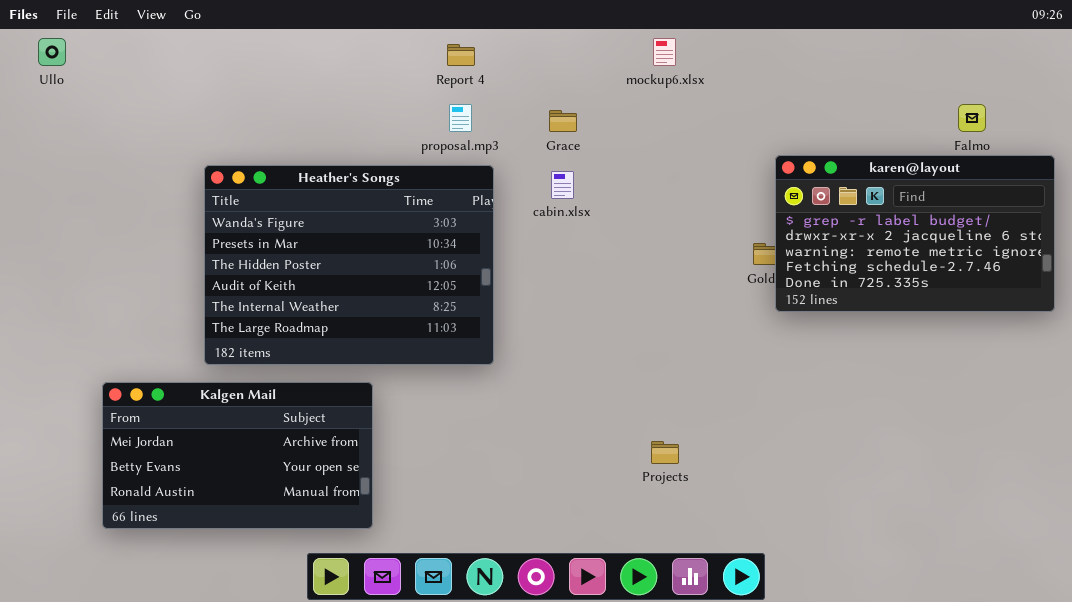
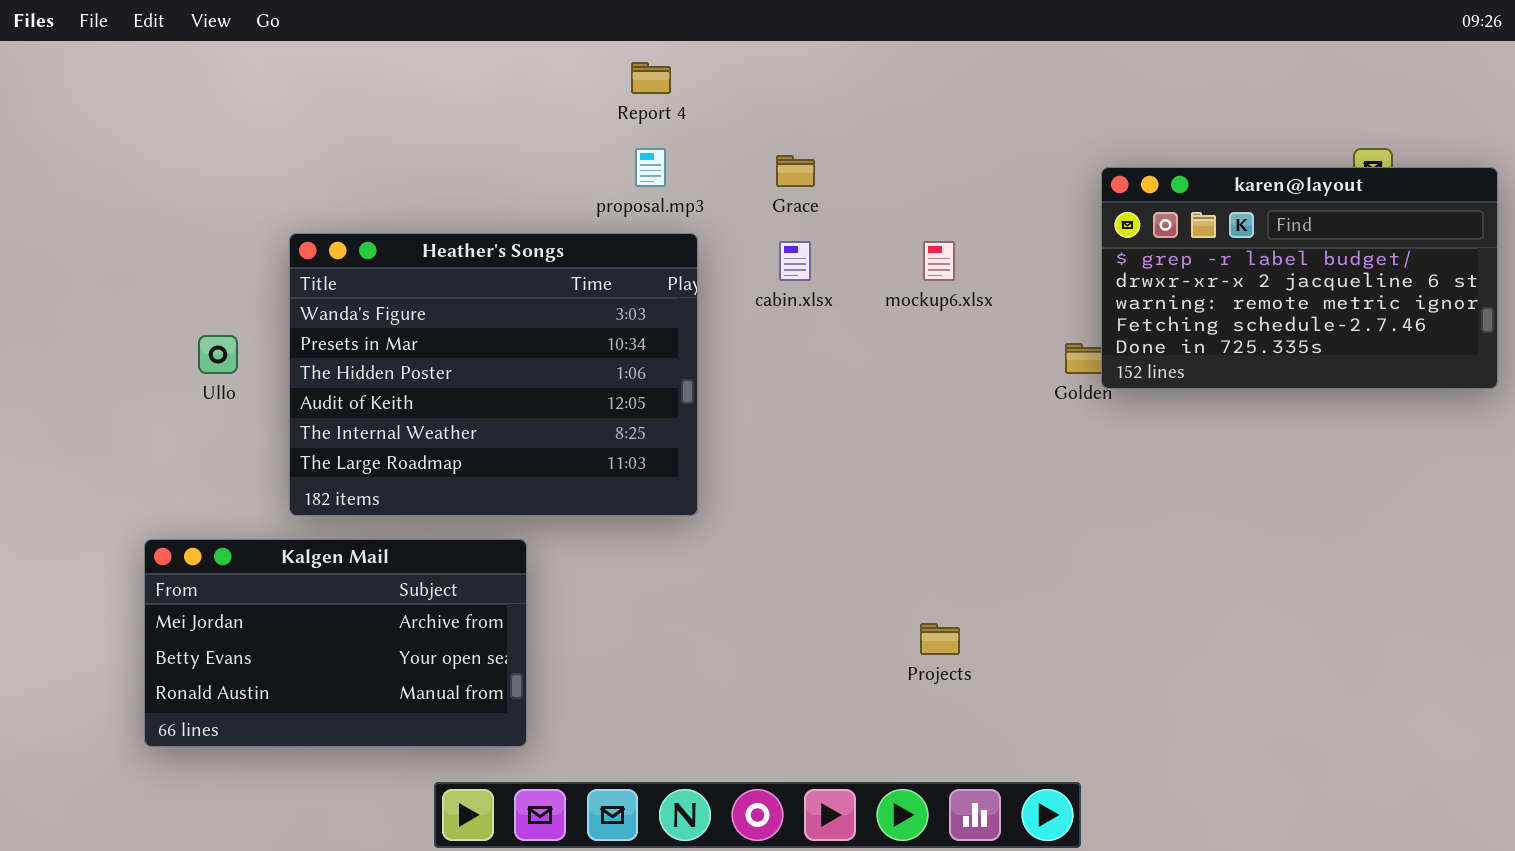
Ullo: [38,38,66,66] -> [198,335,238,374], moved
mockup6.xlsx: [653,38,676,66] -> [923,241,955,281], moved
karen@layout: [775,155,1055,312] -> [1101,167,1498,389], moved

